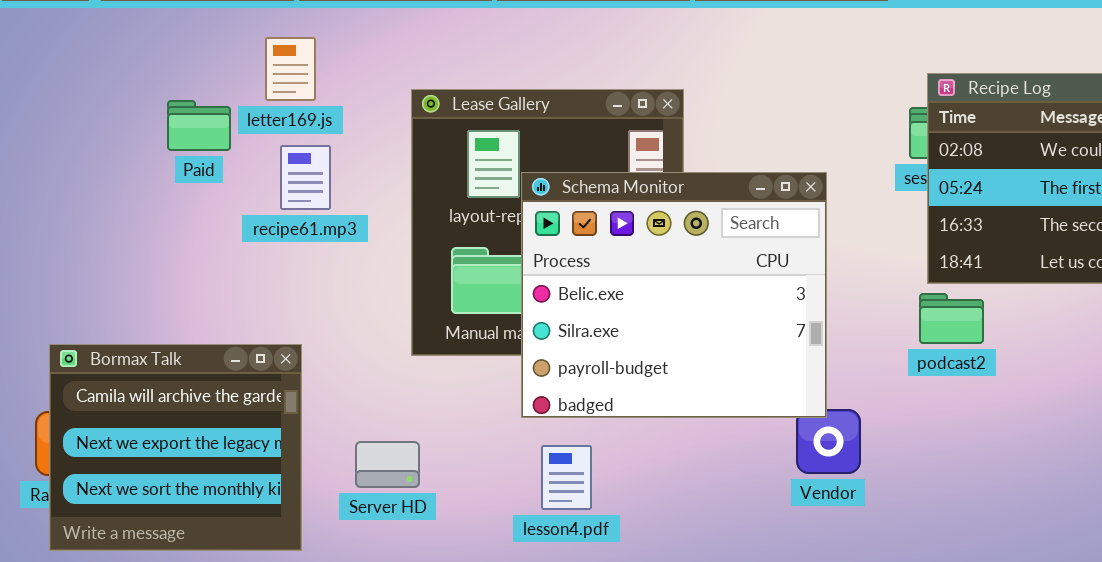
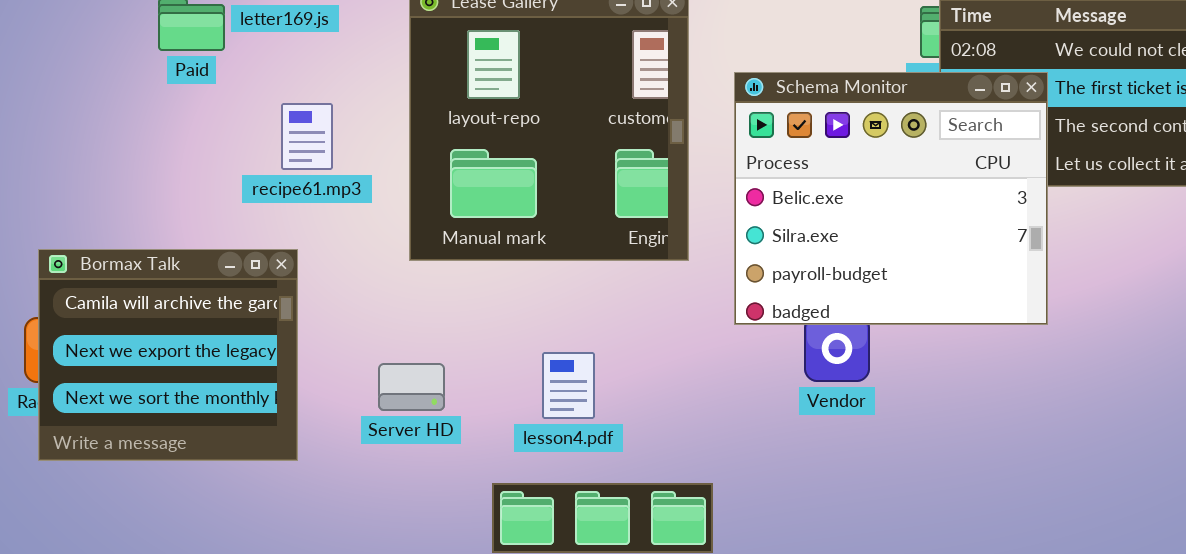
recipe61.mp3: [280,145,331,210] -> [281,103,333,170], moved
Schema Monitor: [521,172,827,418] -> [734,72,1048,325], moved
Server HD: [355,441,420,488] -> [378,363,445,411], moved

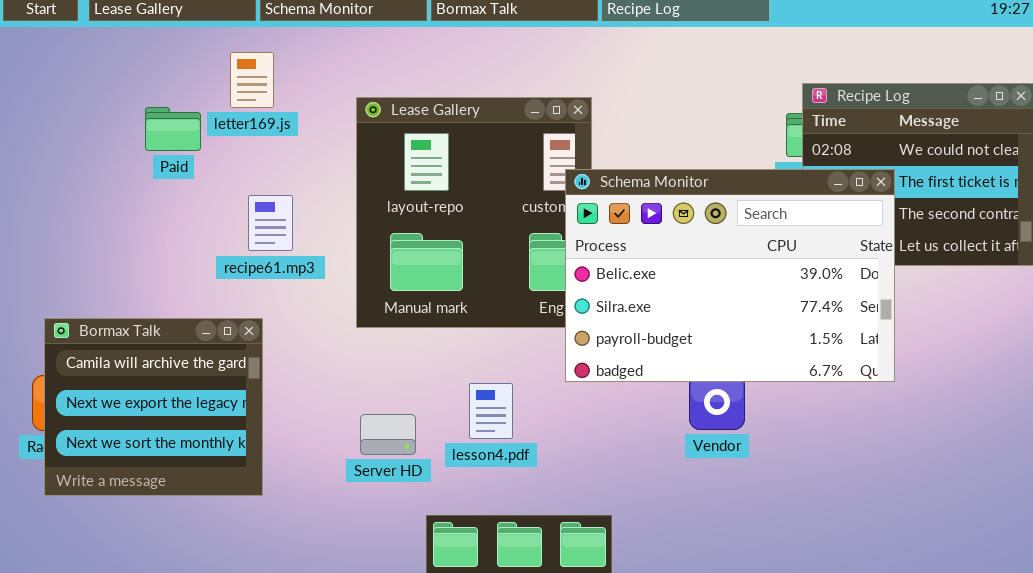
Schema Monitor: [734,72,1048,325] -> [565,169,895,382], resized
lesson4.pdf: [542,352,595,419] -> [469,383,513,439], moved
Server HD: [378,363,445,411] -> [360,414,416,455], moved

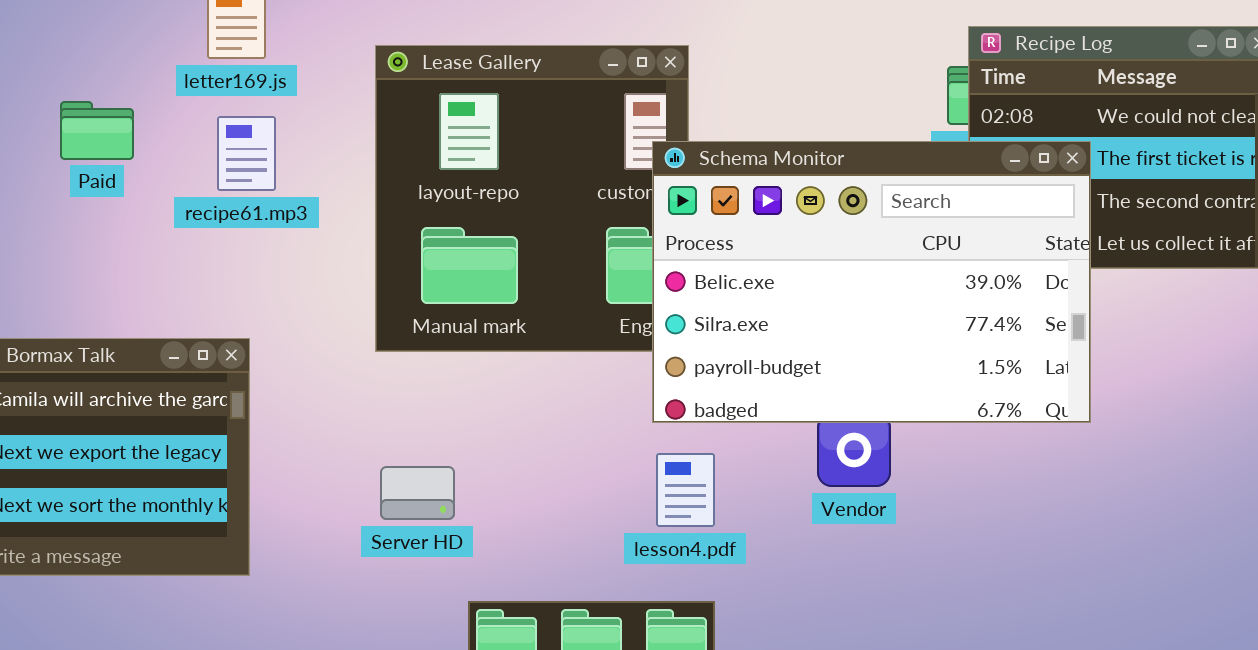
Paid: [145,107,201,151] -> [60,101,134,160], moved
recipe61.mp3: [248,195,293,251] -> [217,116,276,191], moved
lesson4.pdf: [469,383,513,439] -> [656,453,715,527], moved

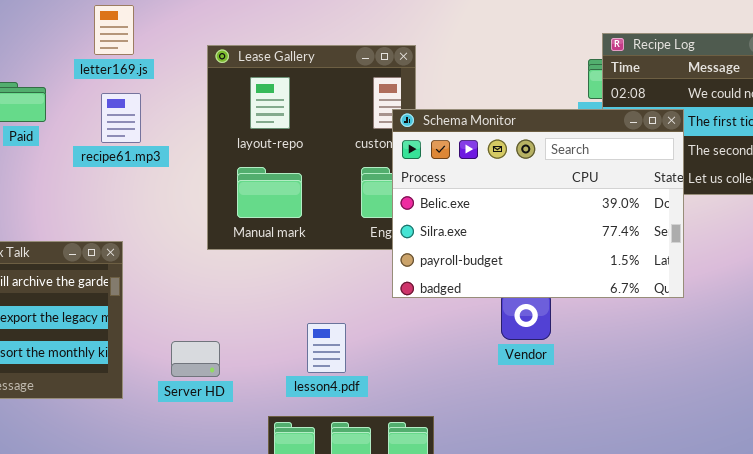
lesson4.pdf: [656,453,715,527] -> [307,323,346,373], moved
Server HD: [380,466,455,520] -> [171,341,220,377], moved

